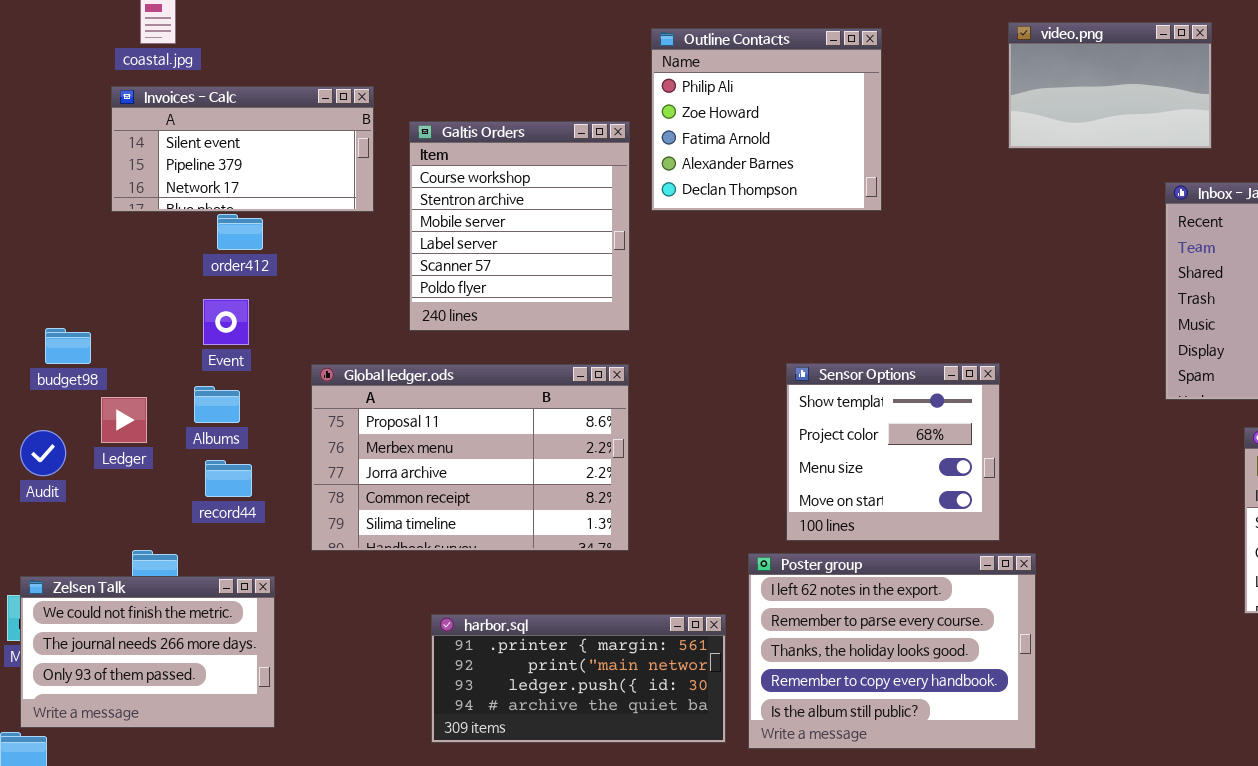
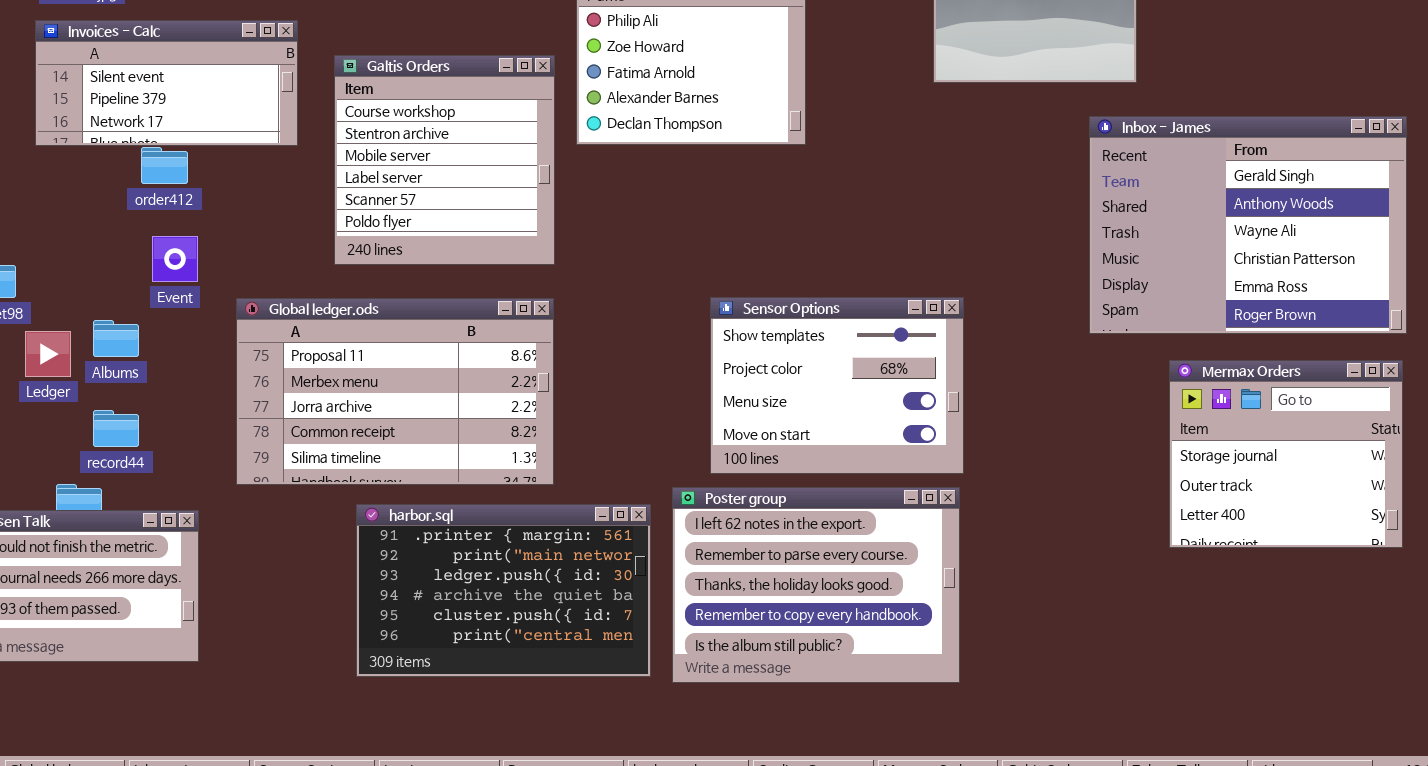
Event: [203,299,249,345] -> [152,236,198,282], moved
Sensor Options: [786,363,1000,541] -> [710,297,964,474], resized
Albums: [194,386,240,423] -> [93,320,139,357], moved
record44: [205,460,252,497] -> [93,410,139,447], moved
harbor.sql: [431,614,726,743] -> [356,504,651,677], resized

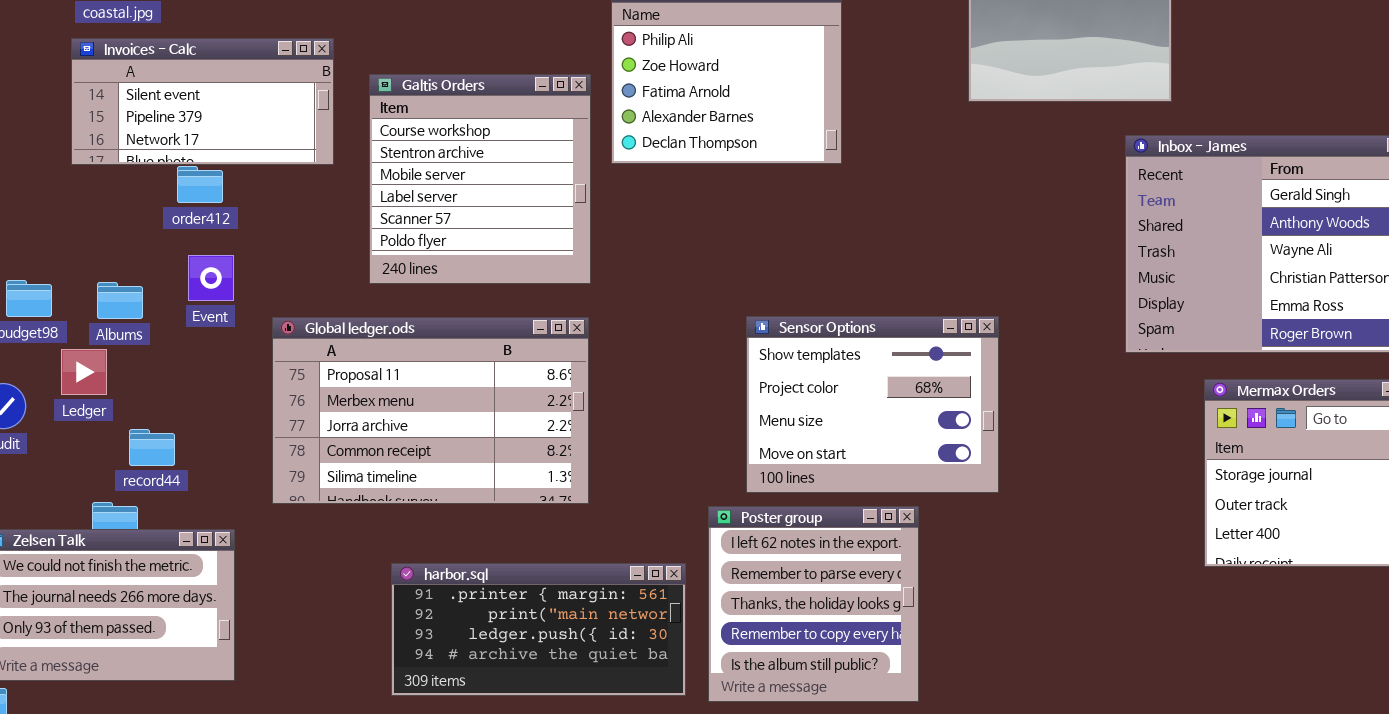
Albums: [93,320,139,357] -> [97,282,143,319], moved
Poster group: [672,487,960,683] -> [708,506,919,702], resized
harbor.sql: [356,504,651,677] -> [391,563,686,696], resized

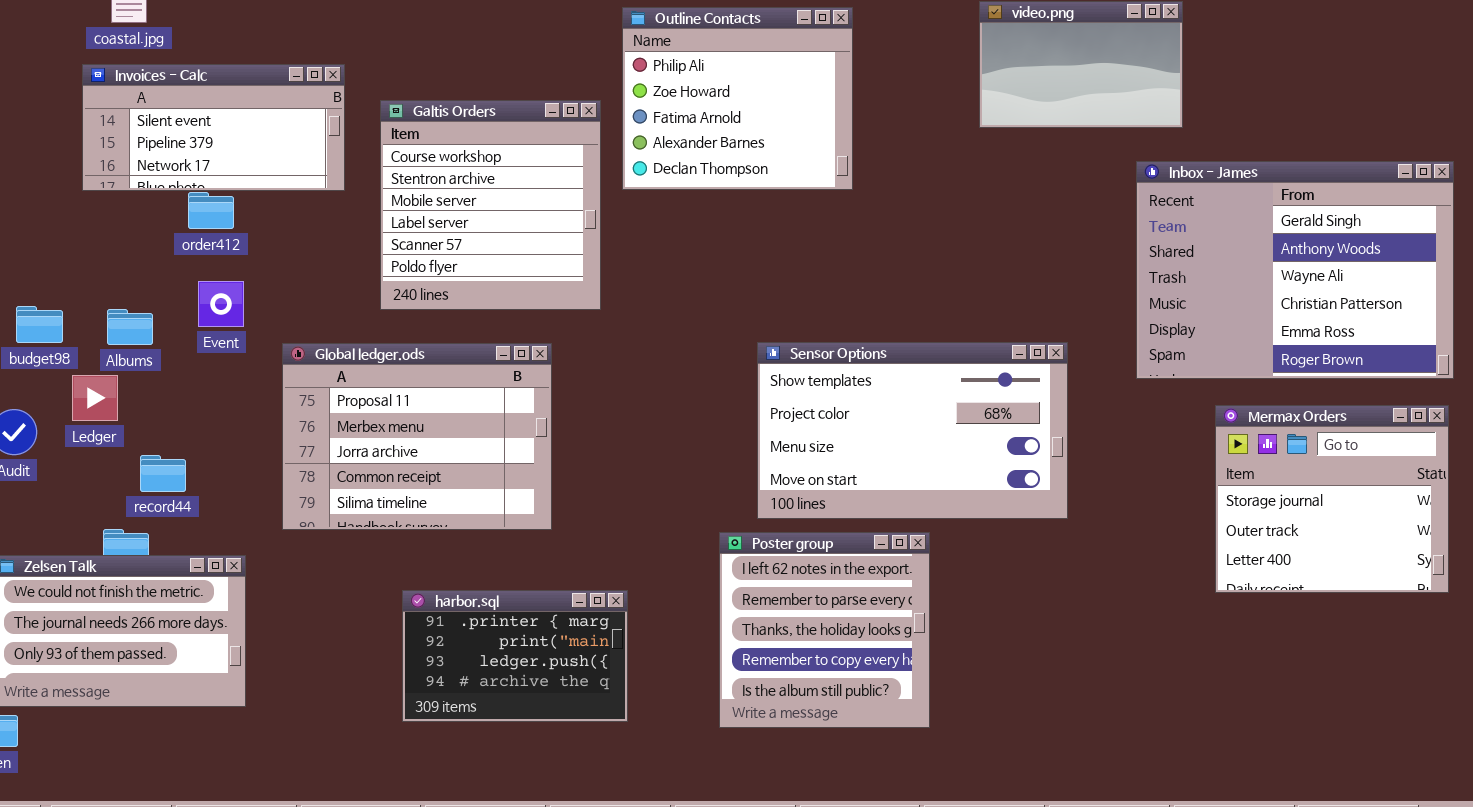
Sensor Options: [746,316,999,493] -> [757,342,1068,519], resized
Global ledger.ods: [272,317,589,504] -> [282,343,552,530], resized
harbor.sql: [391,563,686,696] -> [402,590,628,722], resized

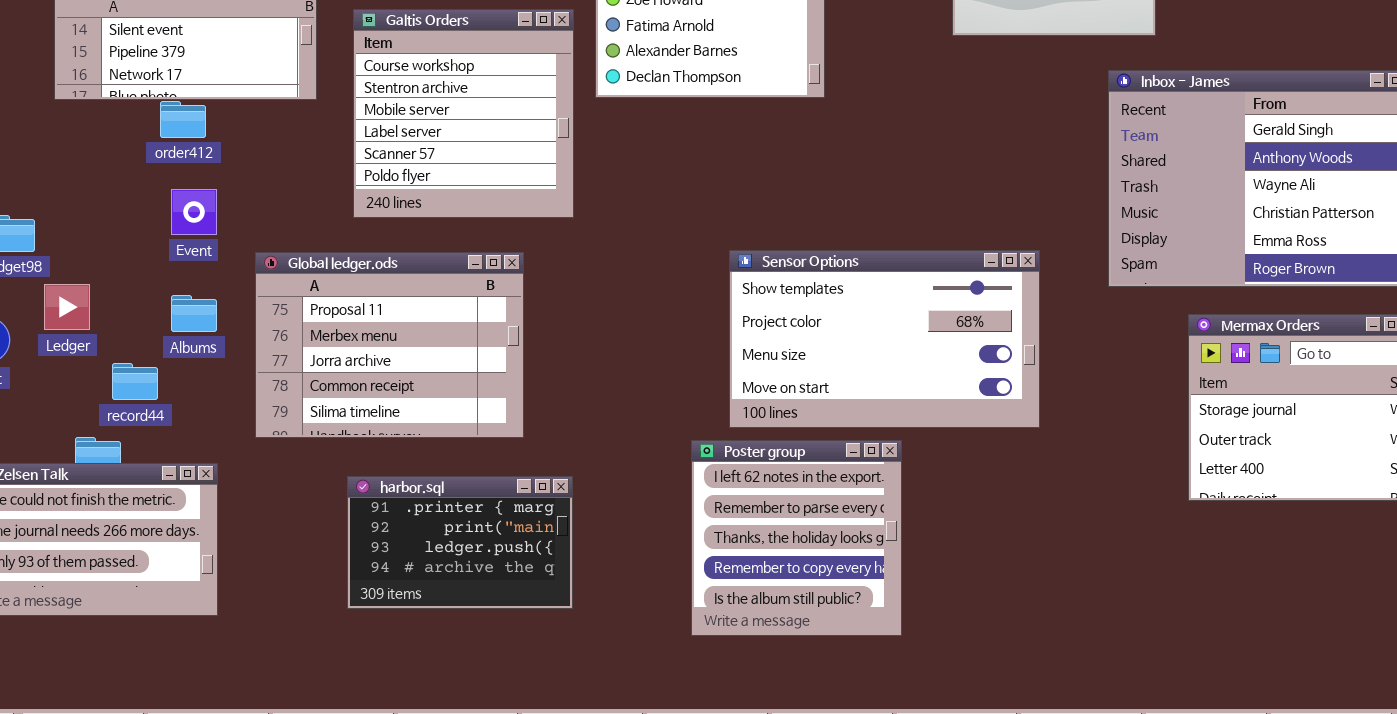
Albums: [107,309,153,345] -> [171,295,217,332], moved
harbor.sql: [402,590,628,722] -> [347,476,573,609], moved

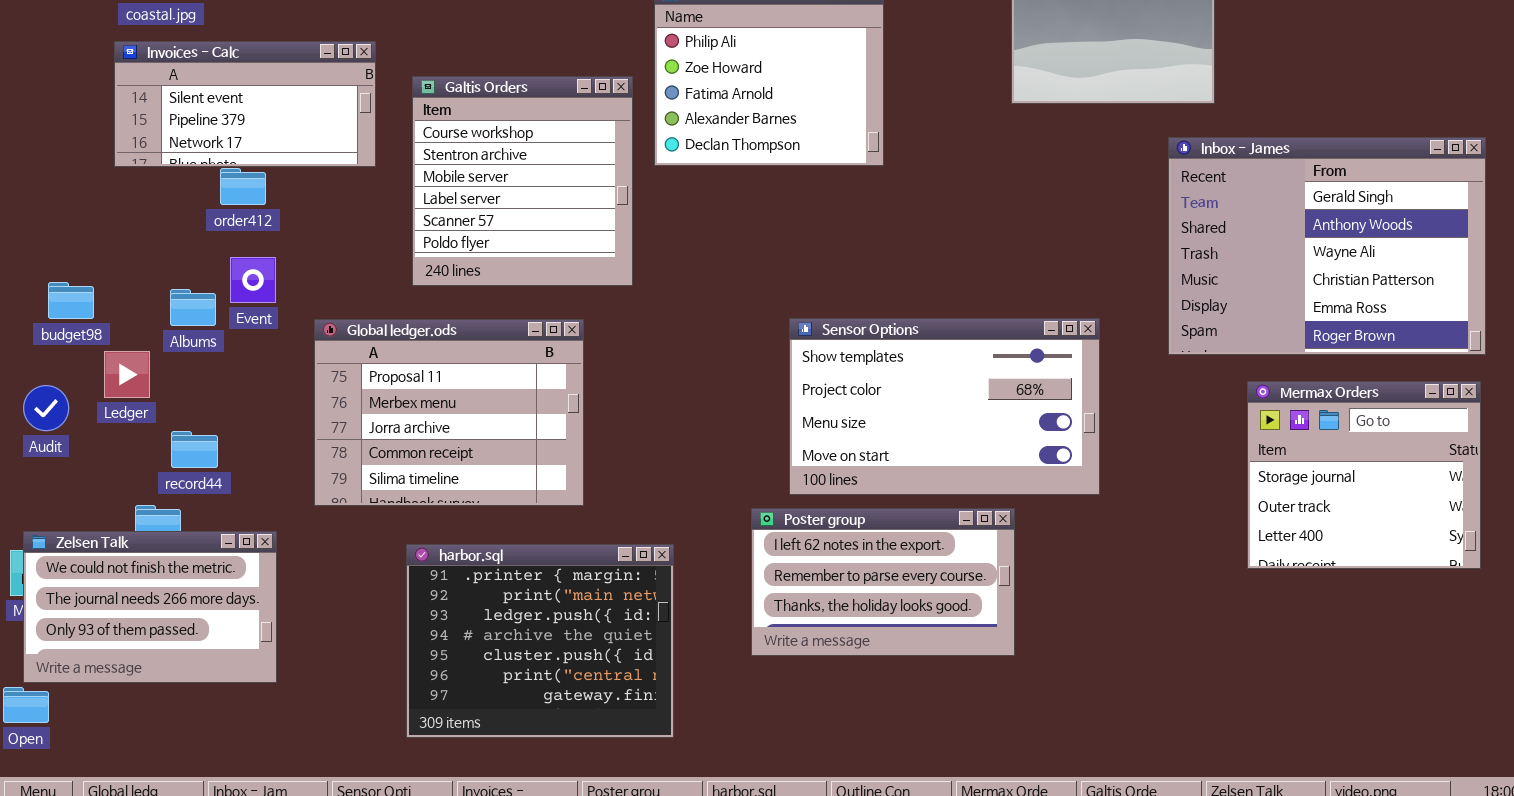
Albums: [171,295,217,332] -> [170,289,216,326], moved
Poster group: [691,440,902,636] -> [751,508,1015,656], resized
harbor.sql: [347,476,573,609] -> [406,544,674,738], resized

